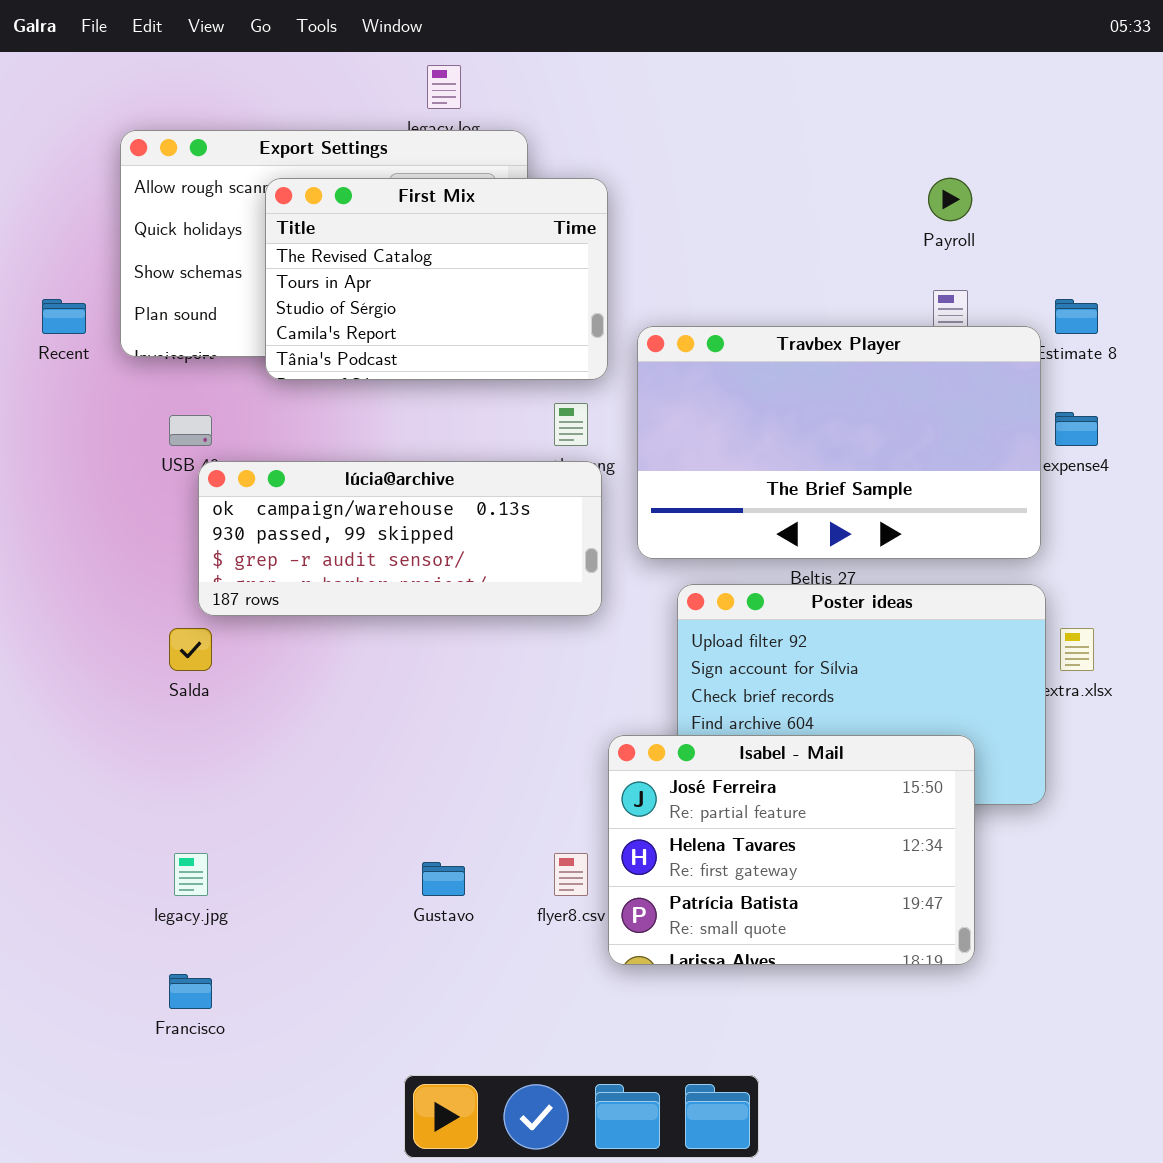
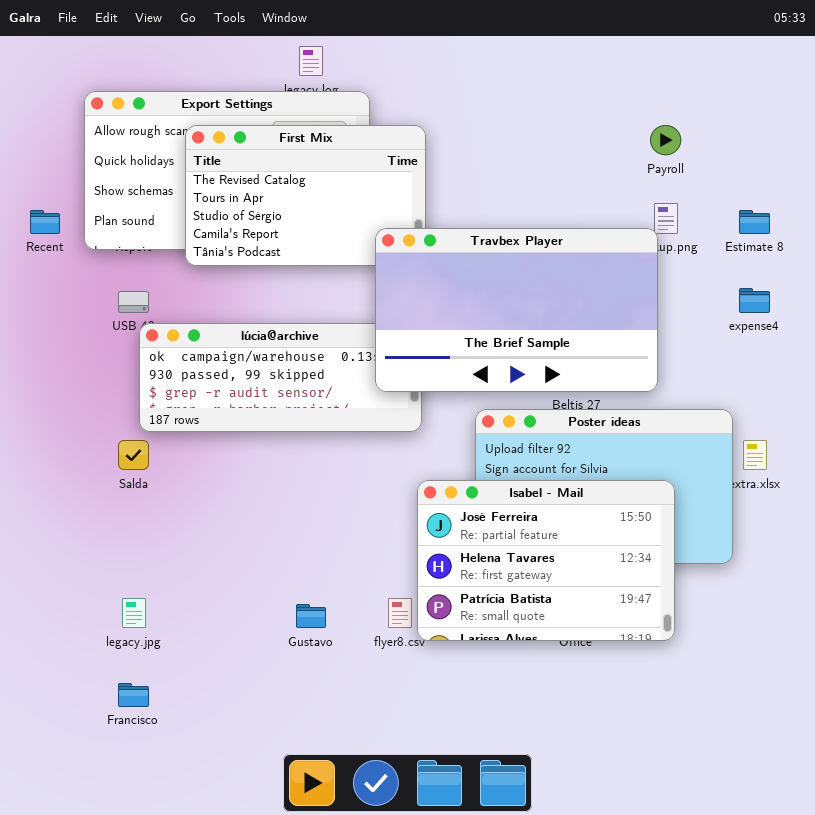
Travbex Player: [637,326,1041,559] -> [375,228,658,392], moved
Isabel - Mail: [608,735,975,965] -> [417,480,675,641], moved

